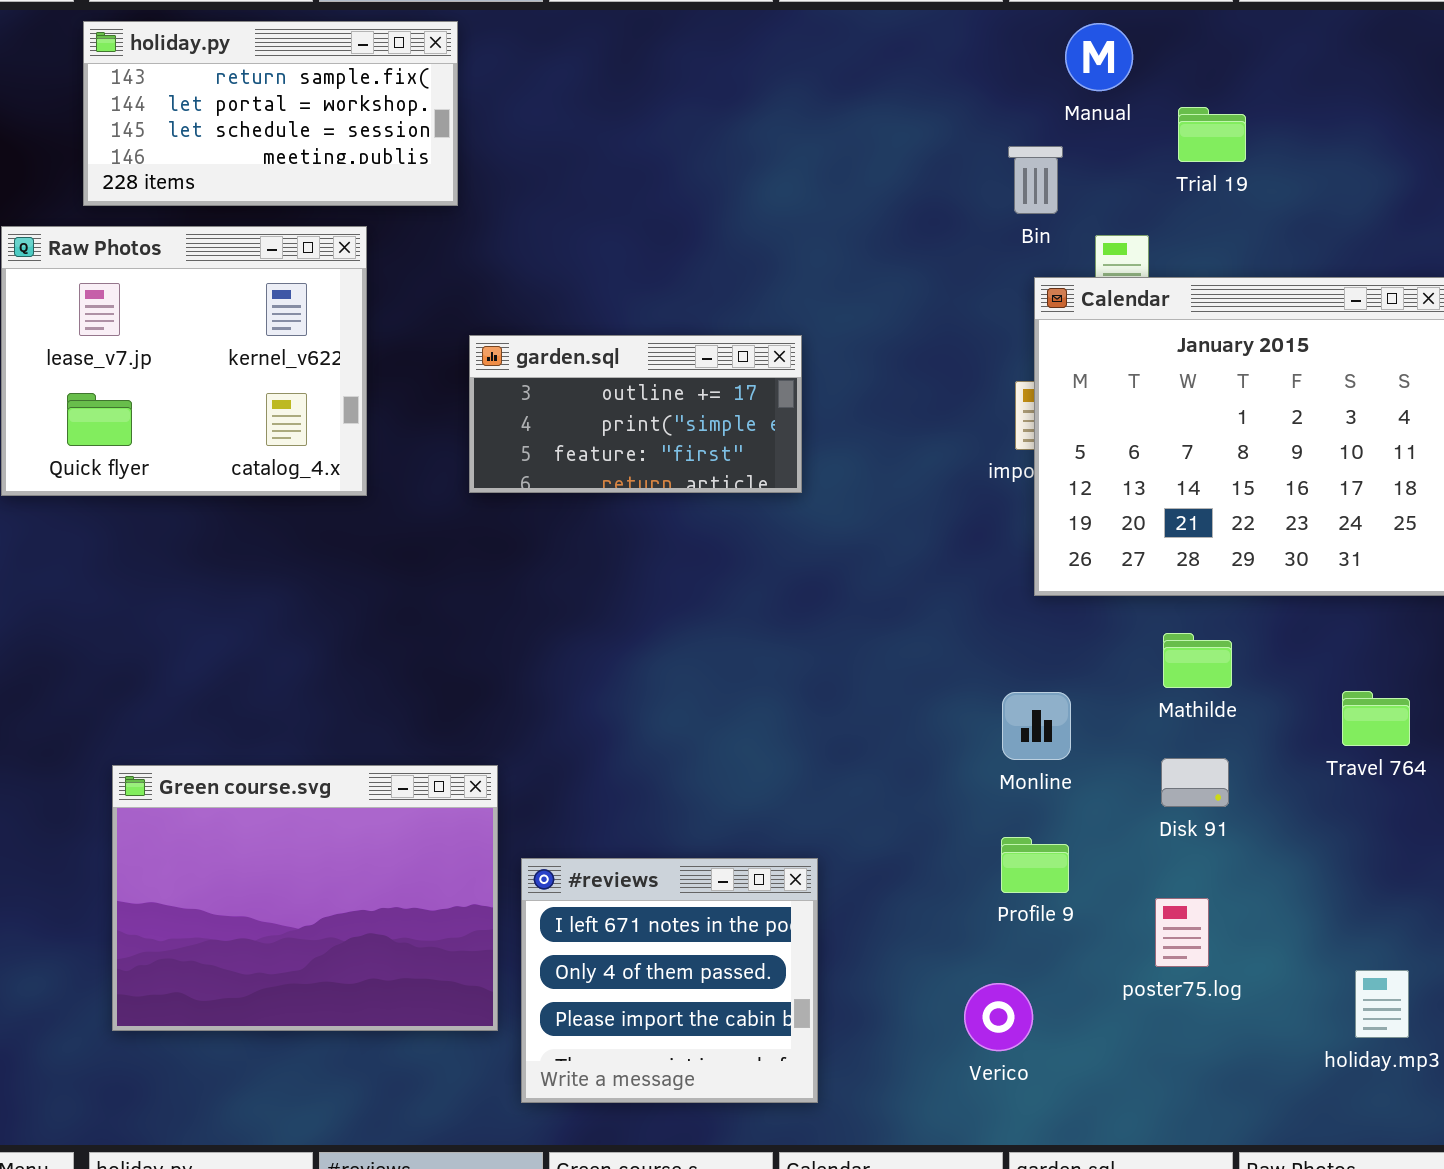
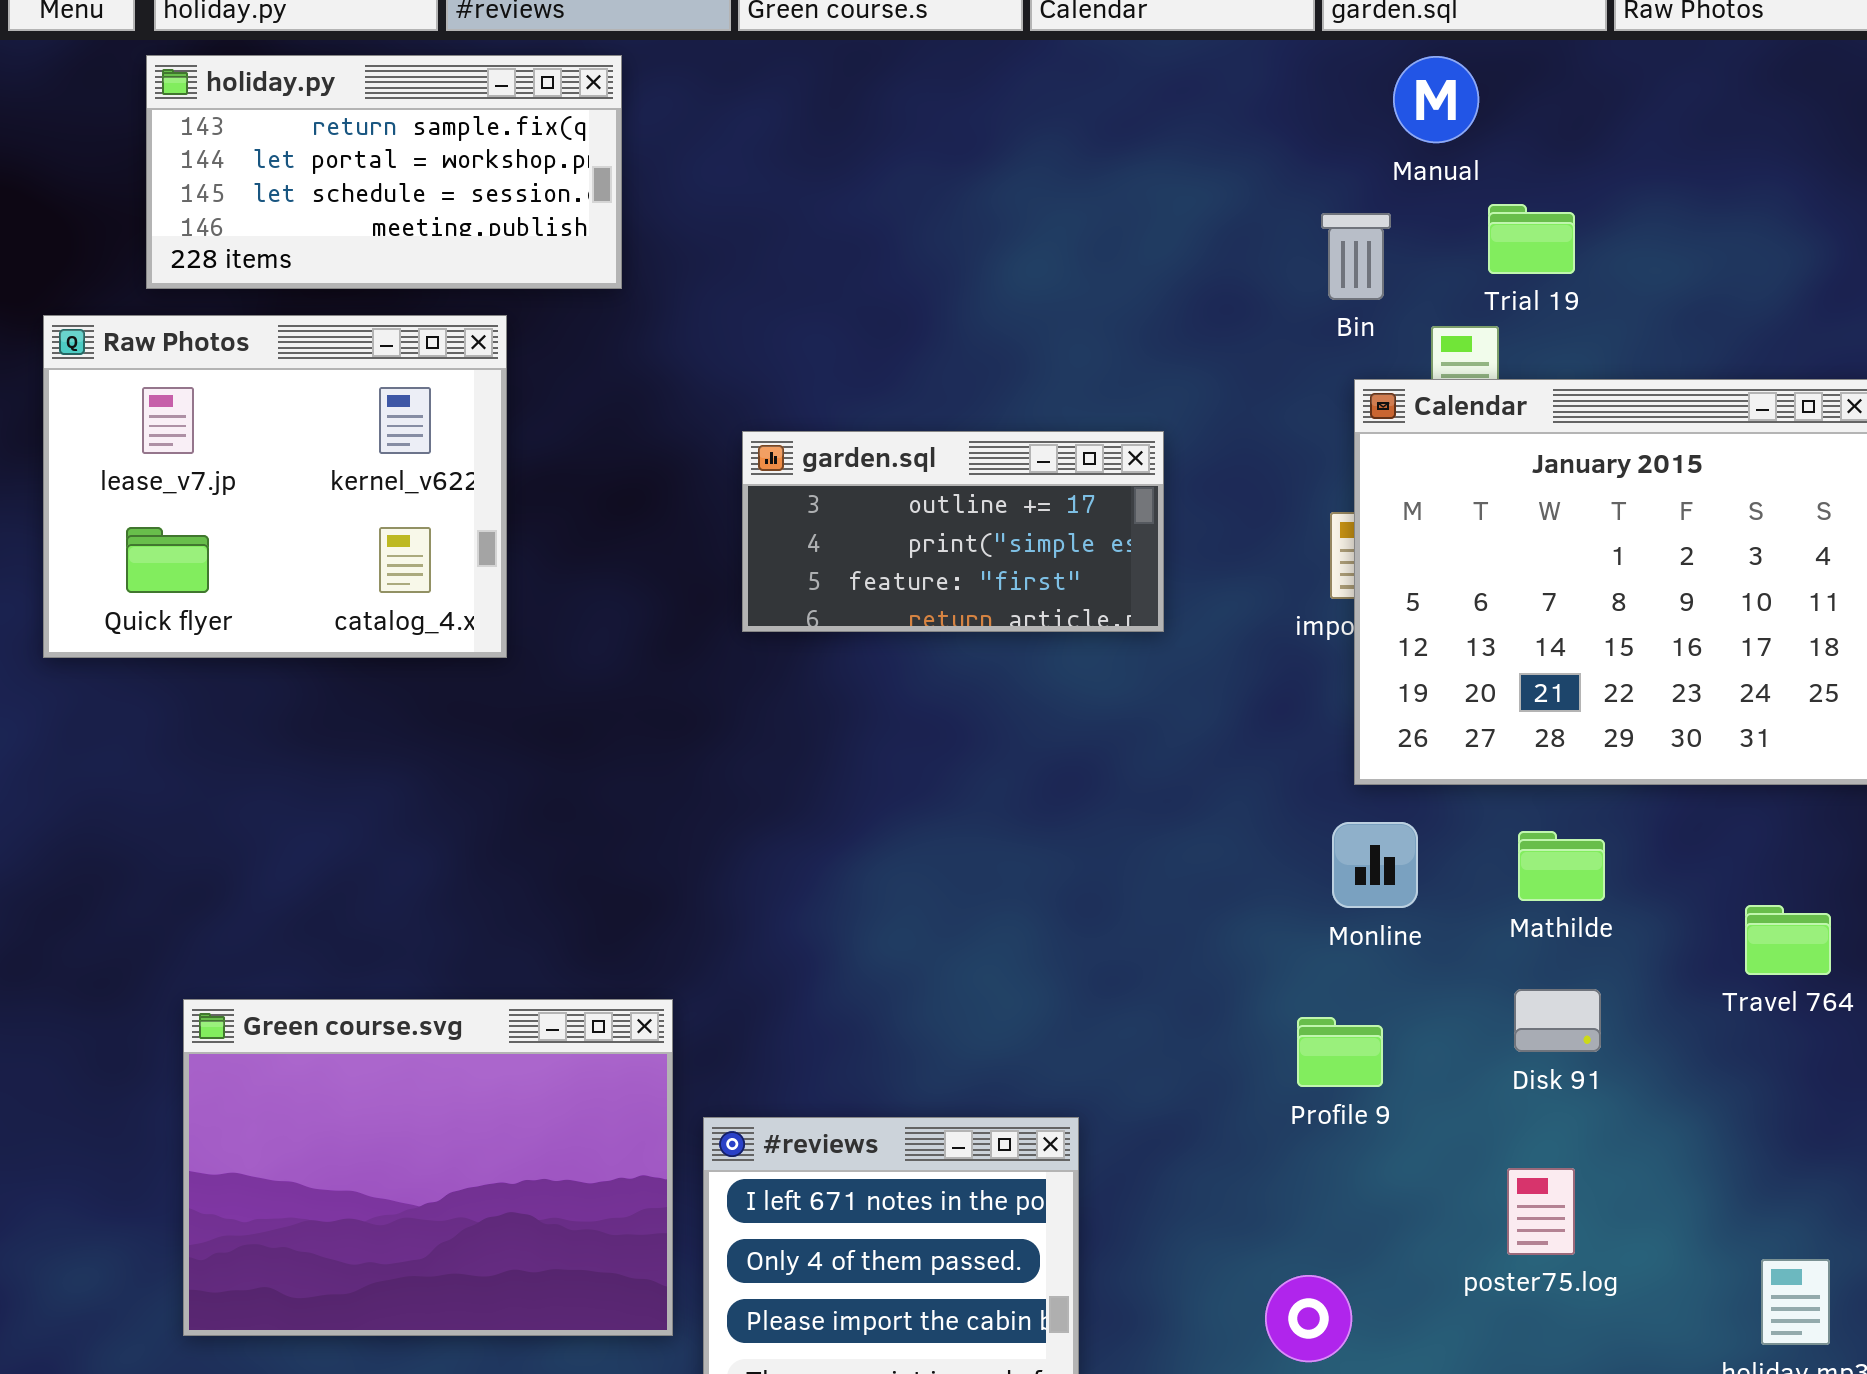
Trial 19: [1178,107,1246,162] -> [1488,204,1575,274], moved
garden.sql: [469,335,802,493] -> [742,431,1164,632], moved
Monline: [1002,692,1071,760] -> [1332,822,1418,908], moved
Profile 9: [1001,837,1069,893] -> [1297,1017,1383,1087], moved

